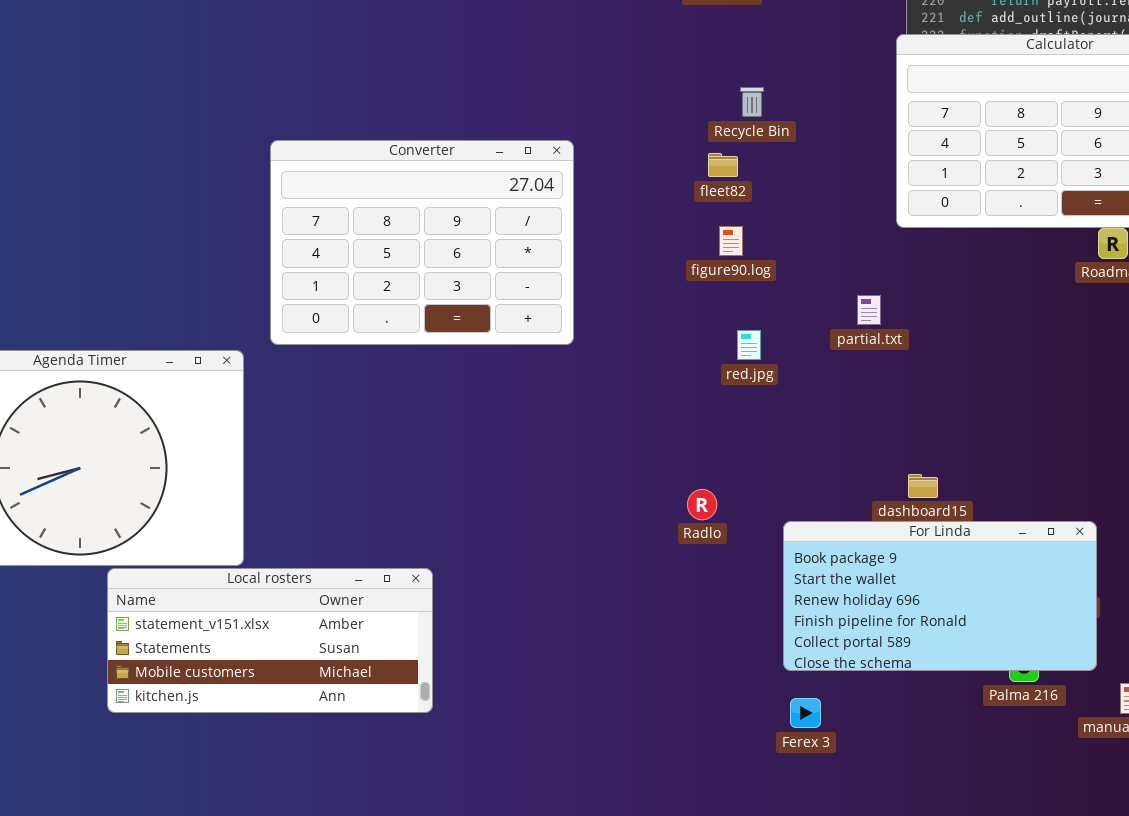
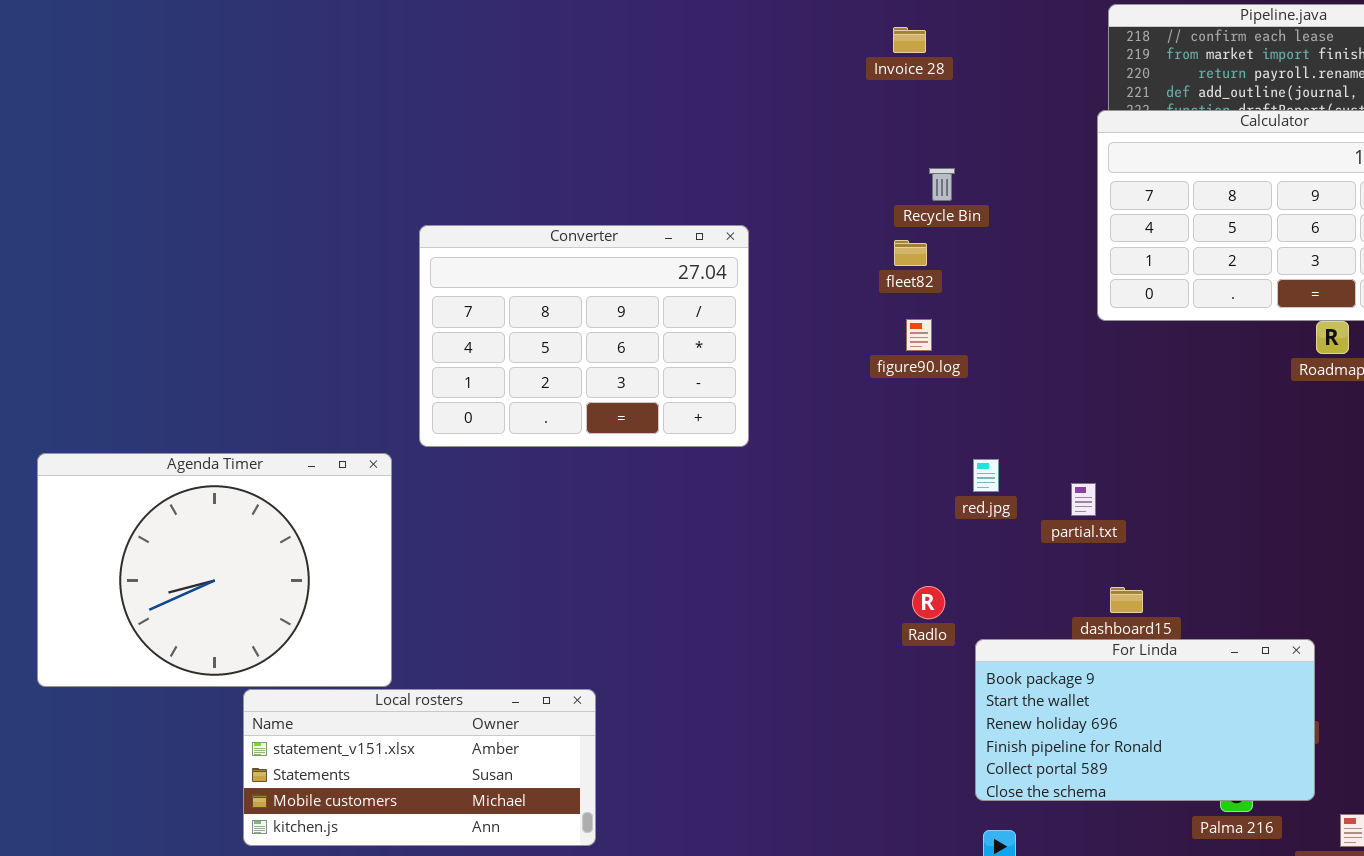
partial.txt: [857,295,881,325] -> [1071,483,1096,516], moved
red.jpg: [737,330,761,360] -> [973,459,999,492], moved
Radlo: [687,489,717,520] -> [912,586,945,619], moved

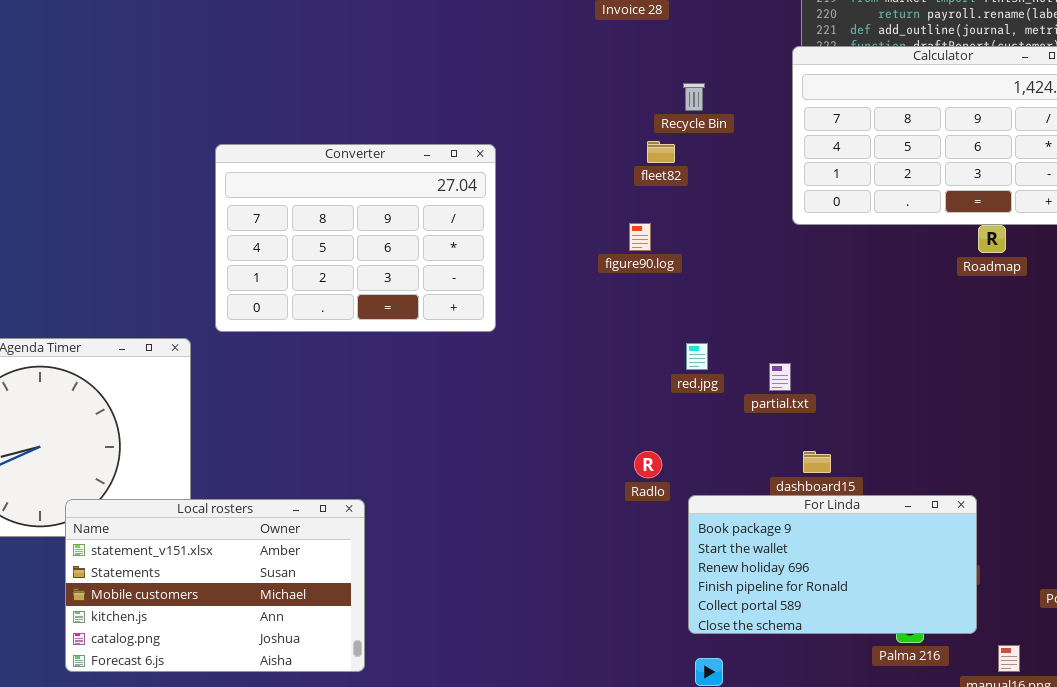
Recycle Bin: [929,168,955,201] -> [683,83,705,111], moved
fleet82: [894,240,927,266] -> [647,141,675,163], moved
Local rosters: [243,689,596,846] -> [65,499,365,672], resized

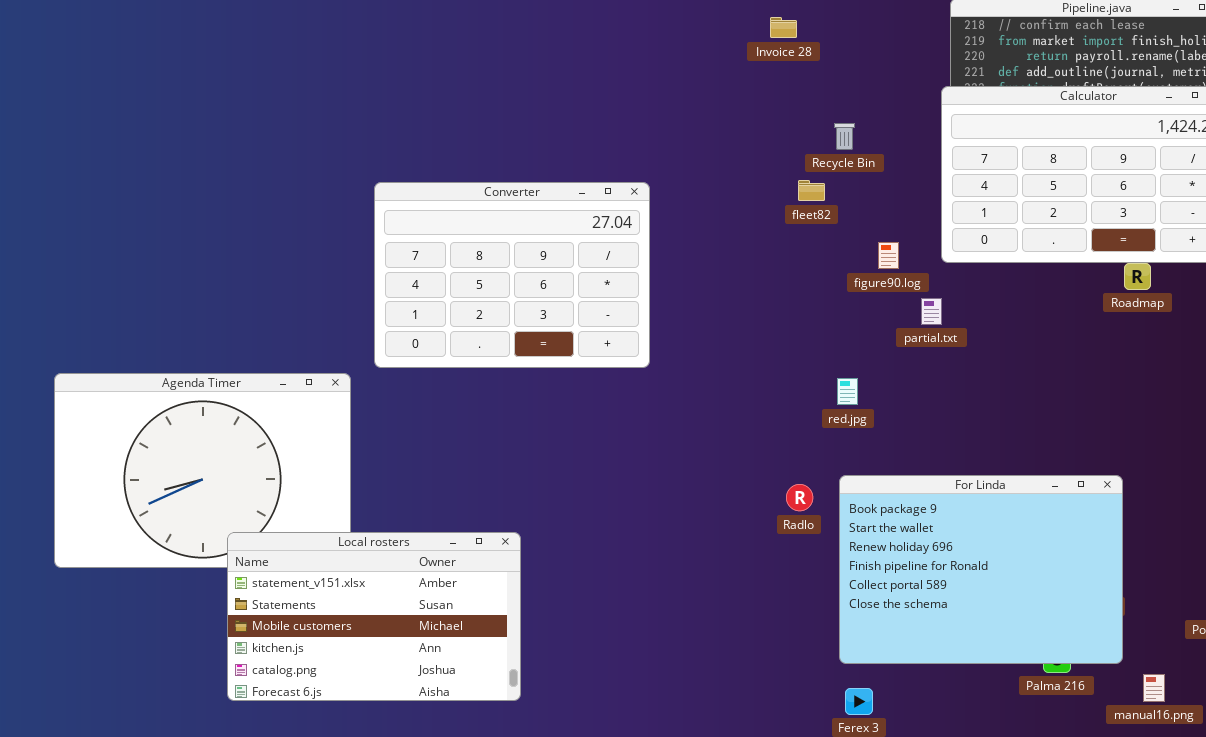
figure90.log: [629,223,651,251] -> [878,242,899,269], moved
partial.txt: [769,363,791,391] -> [921,298,942,325], moved
For Linda: [688,495,977,634] -> [839,475,1123,664], resized

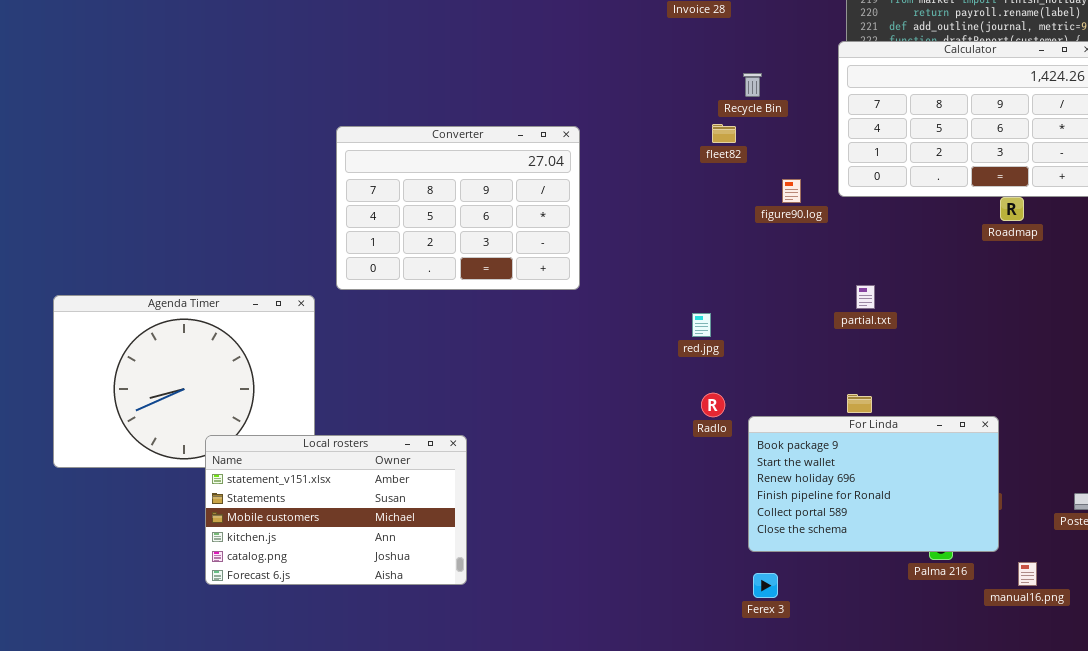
partial.txt: [921,298,942,325] -> [856,285,875,309], moved
red.jpg: [837,378,858,405] -> [692,313,711,337], moved
For Linda: [839,475,1123,664] -> [748,416,999,552], resized

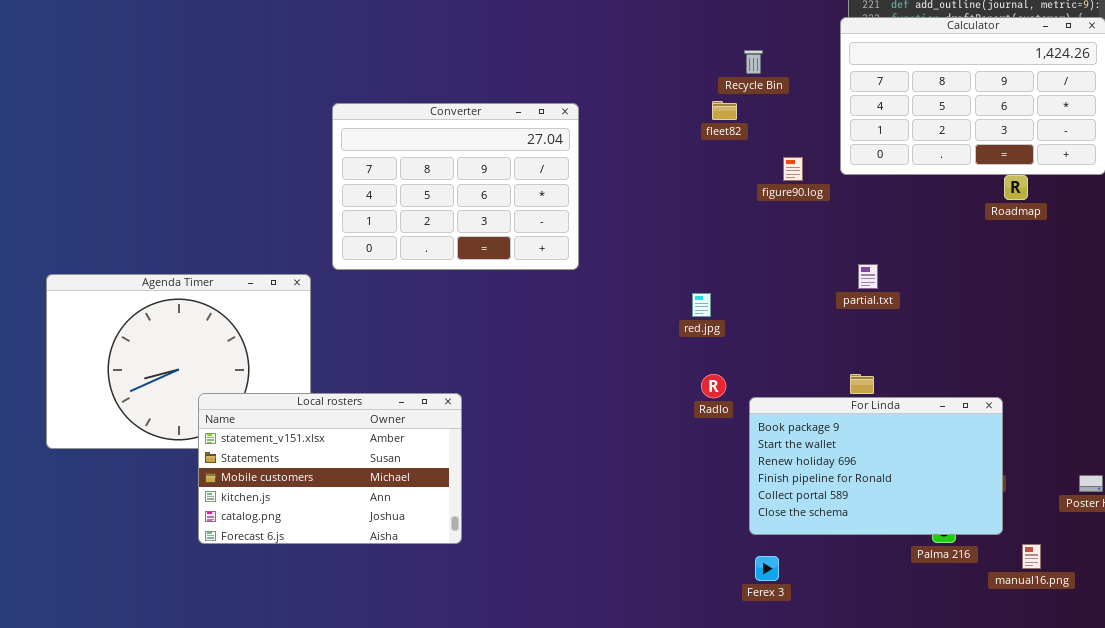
Local rosters: [205,435,467,585] -> [198,393,462,544], moved

